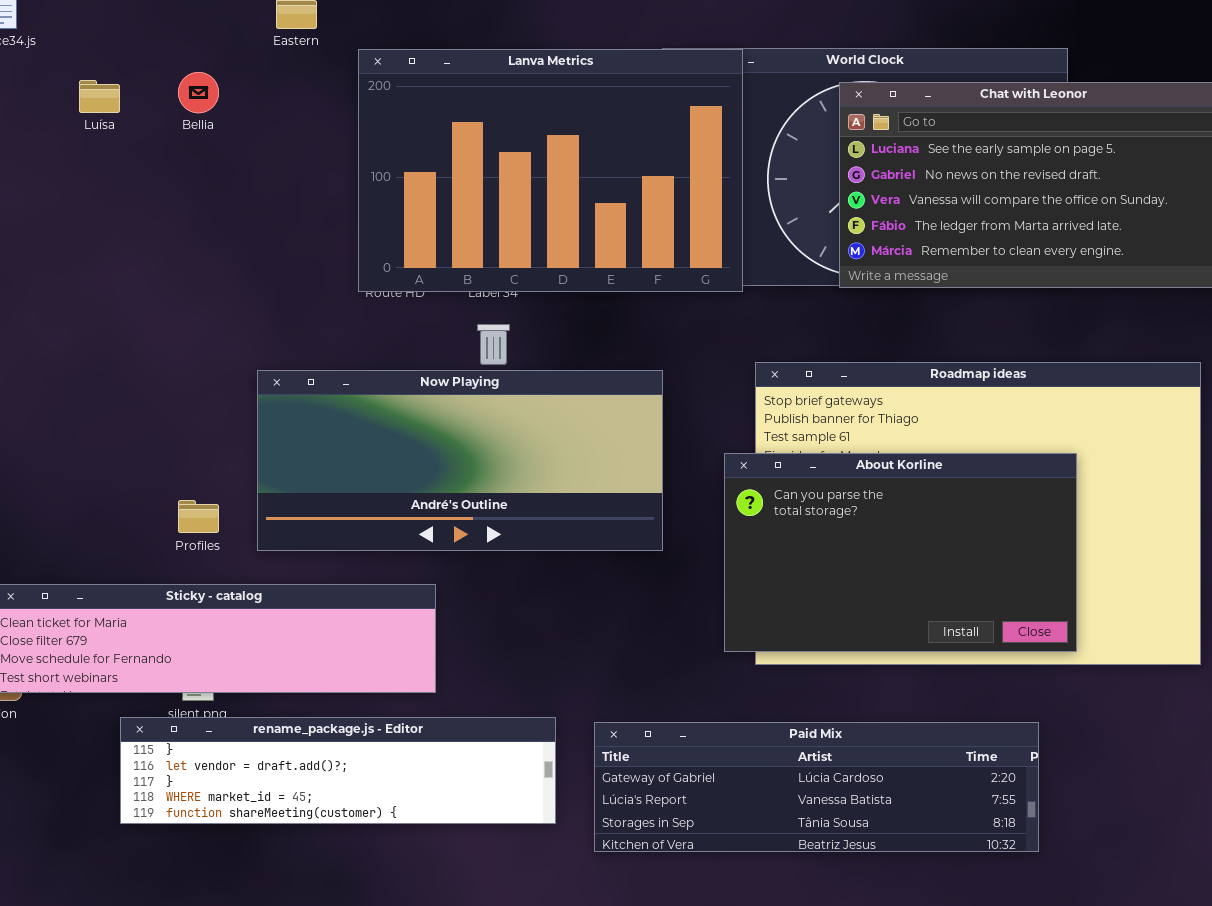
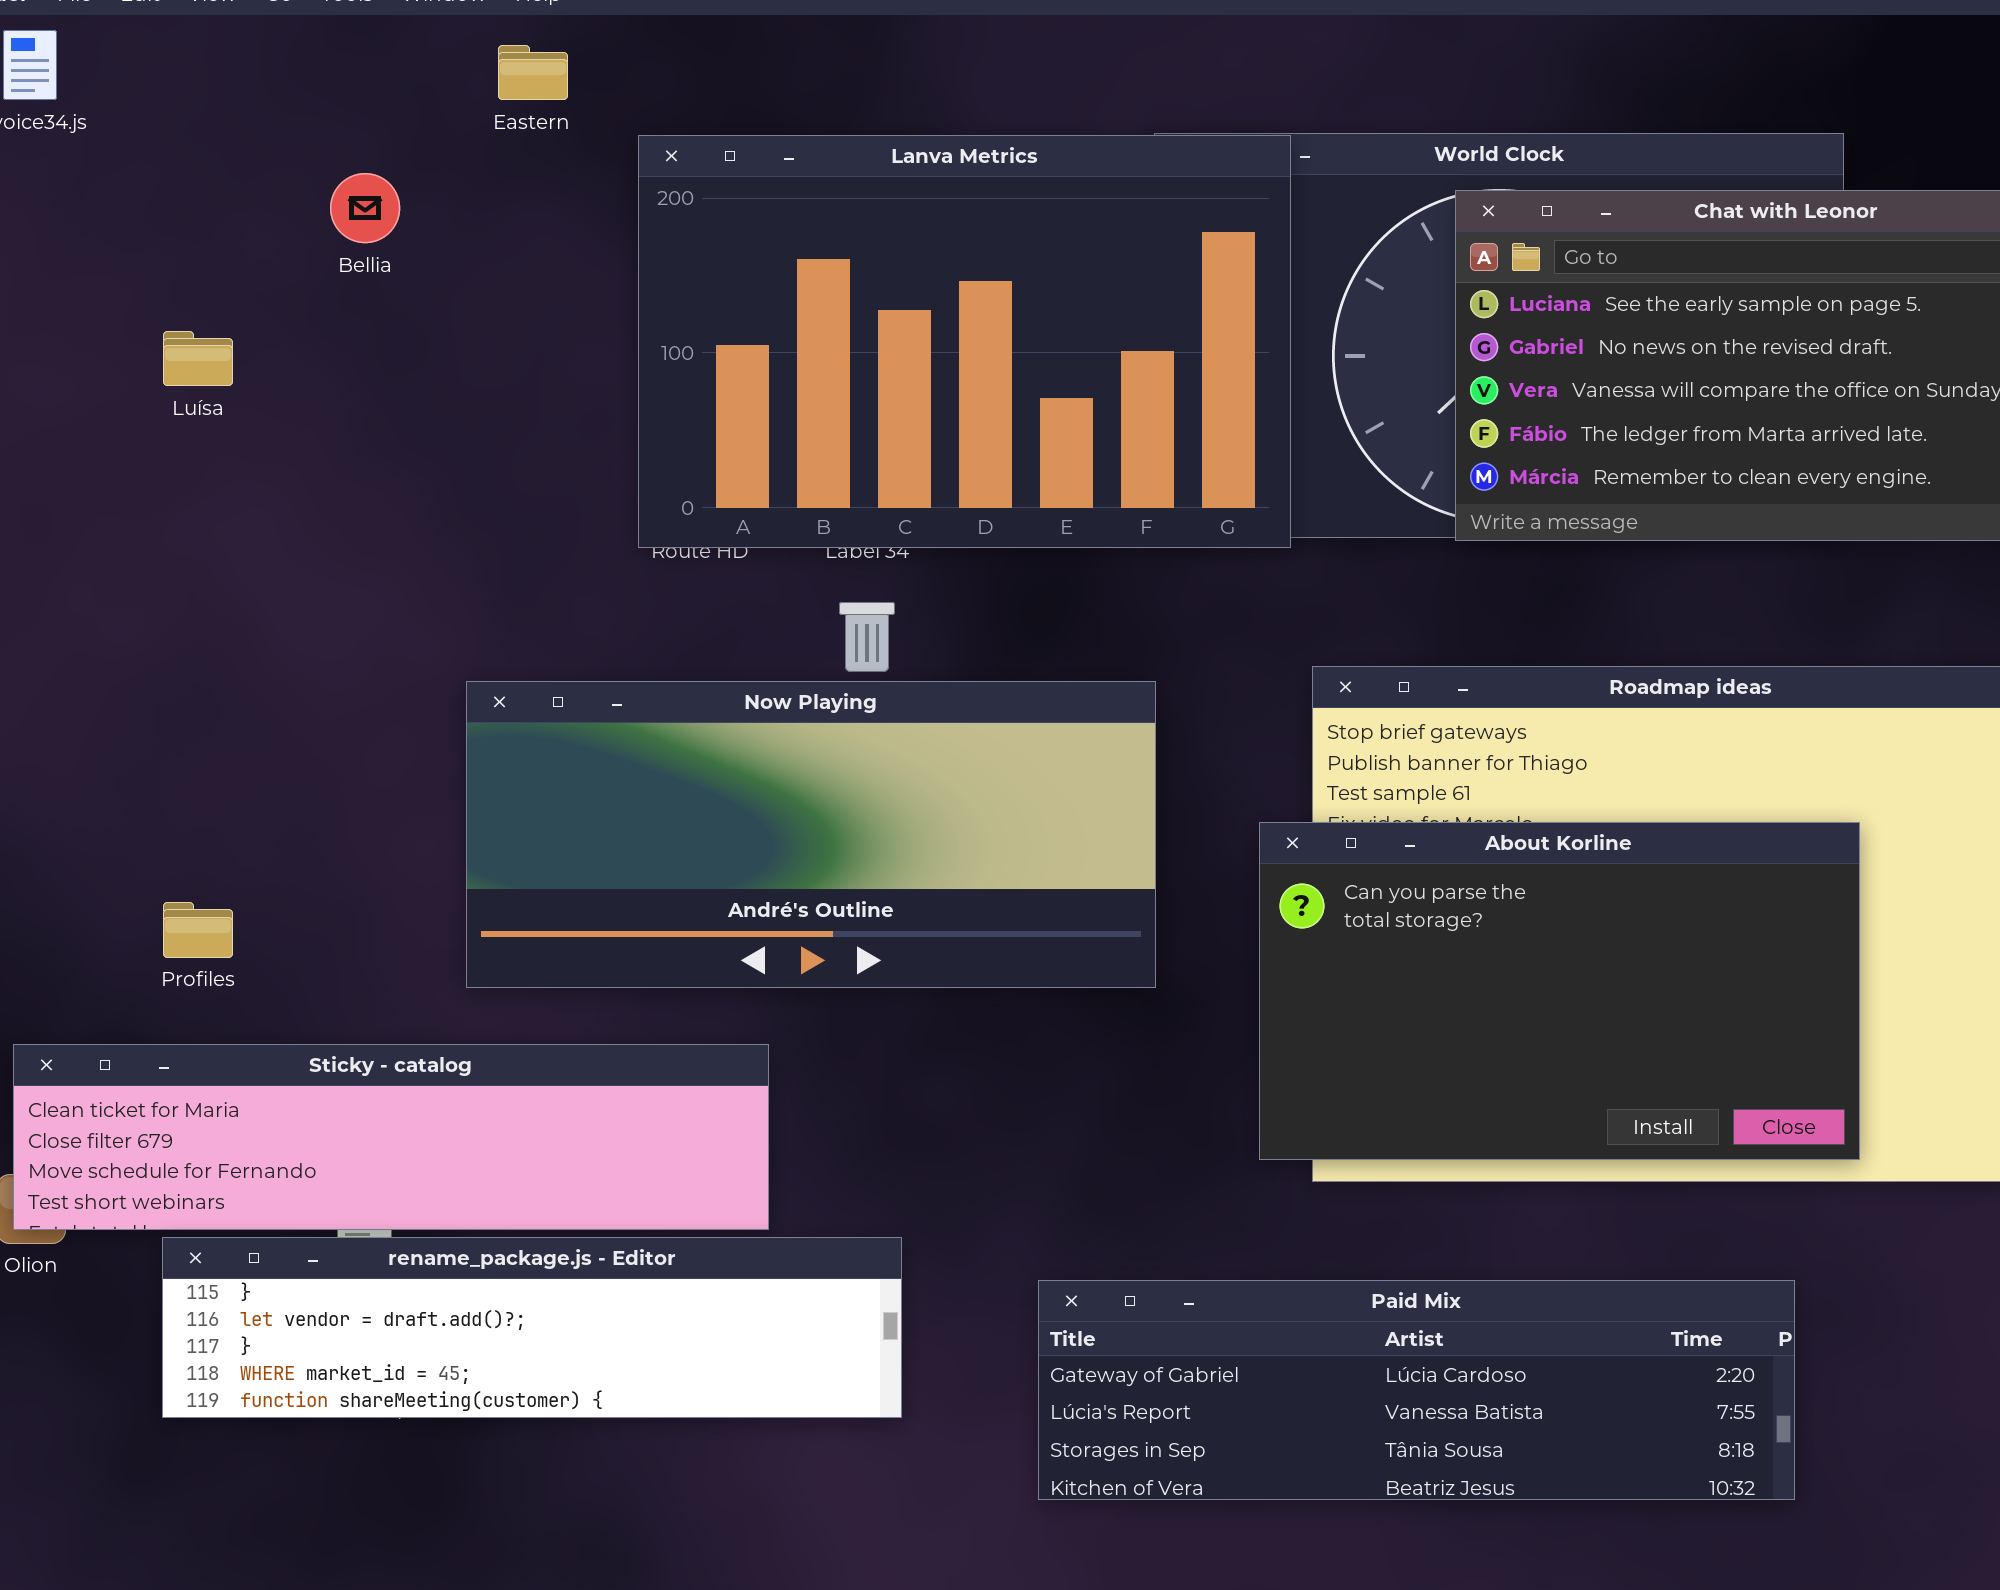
Luísa: [79,80,120,113] -> [163,331,233,386], moved
Profiles: [178,500,219,533] -> [163,902,233,958], moved
rename_package.js - Editor: [120,717,556,824] -> [162,1237,902,1418], moved

